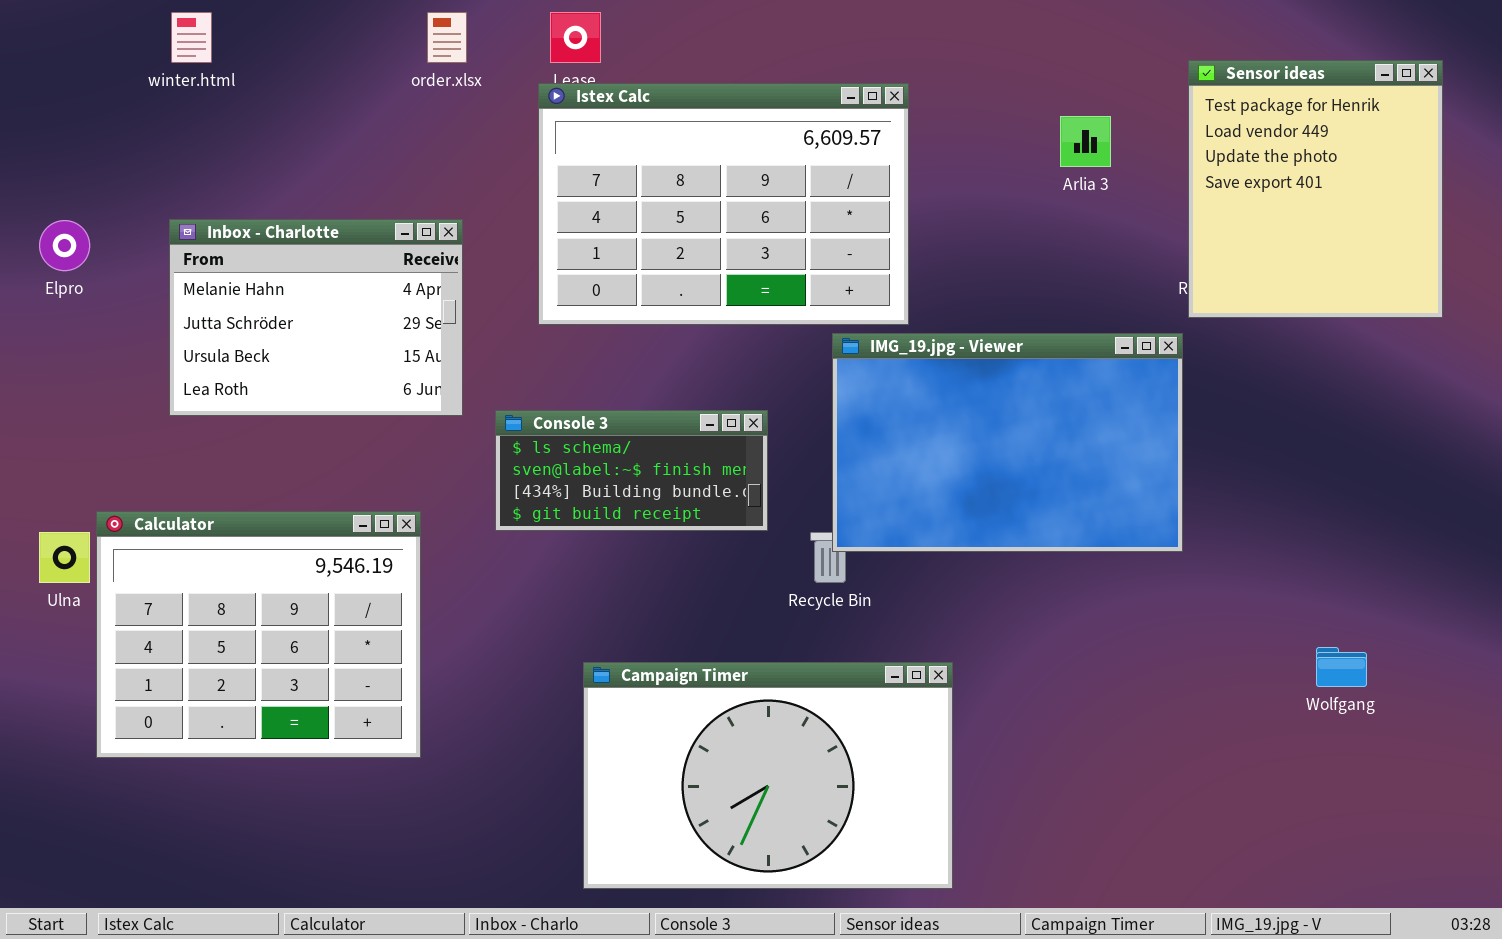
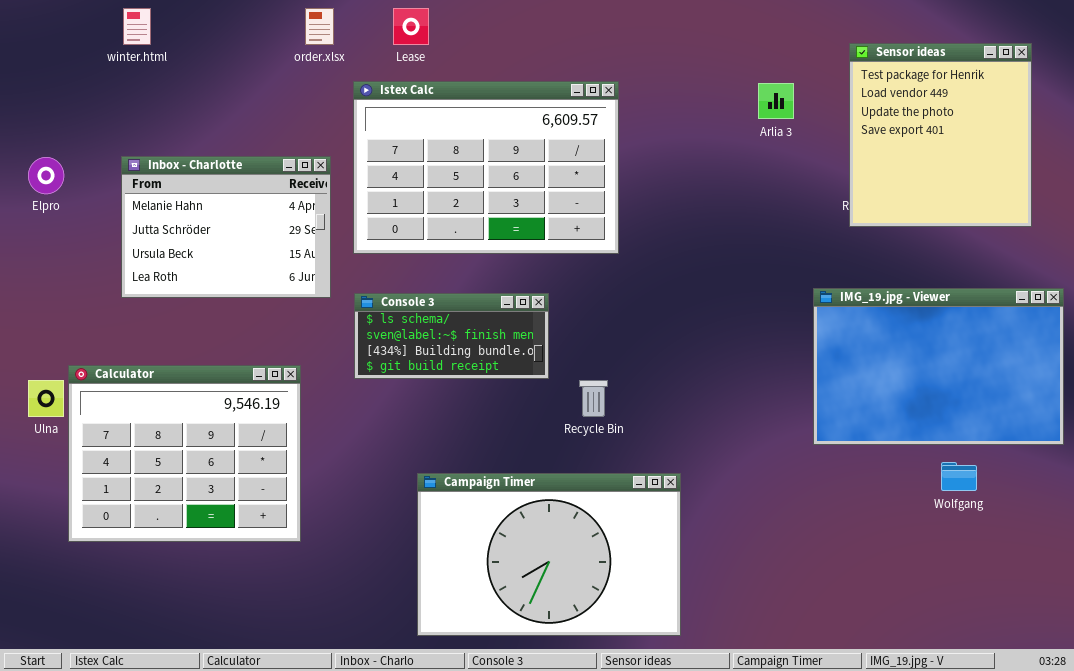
Istex Calc: [538,83,909,325] -> [353,81,619,254], moved
IMG_19.jpg - Viewer: [832,333,1183,552] -> [813,288,1064,445], moved

